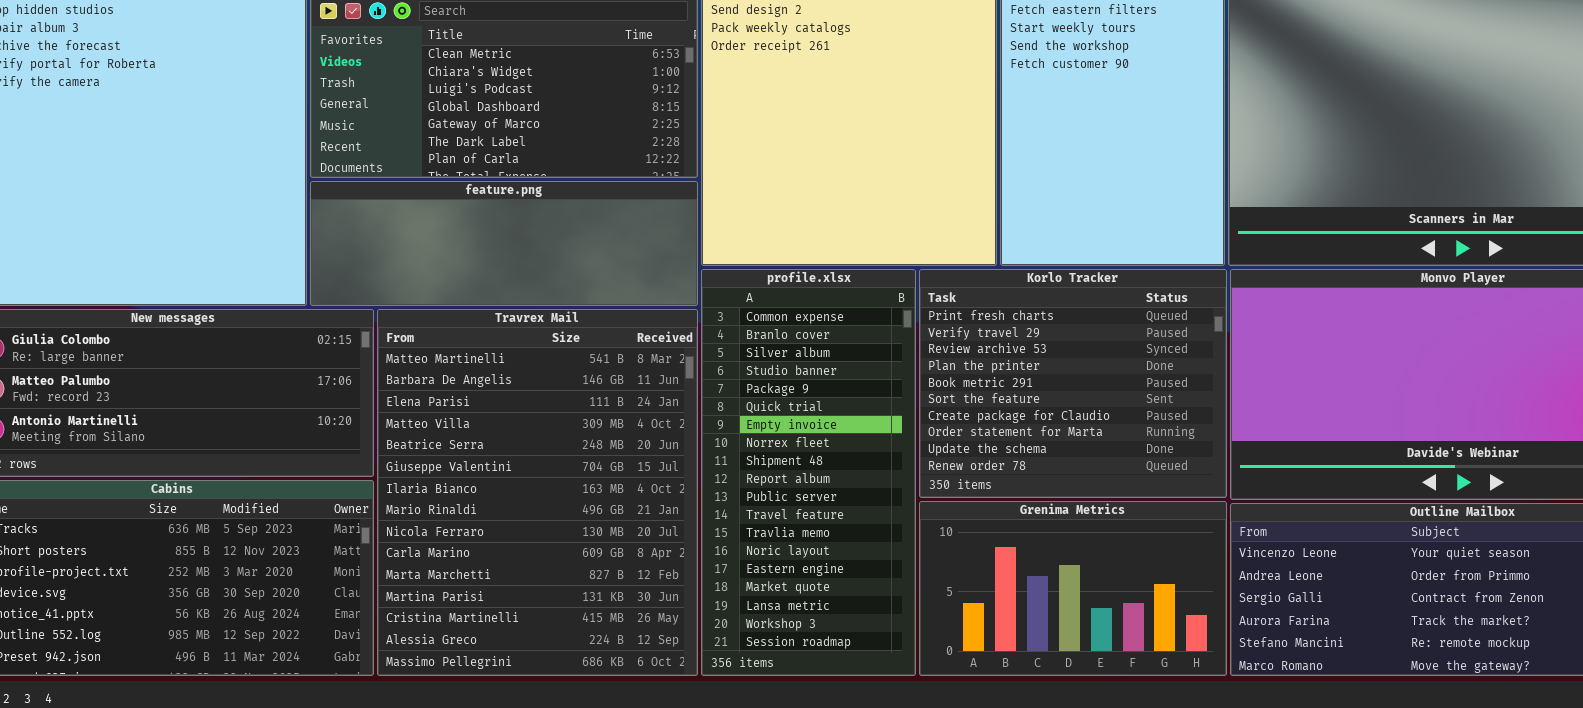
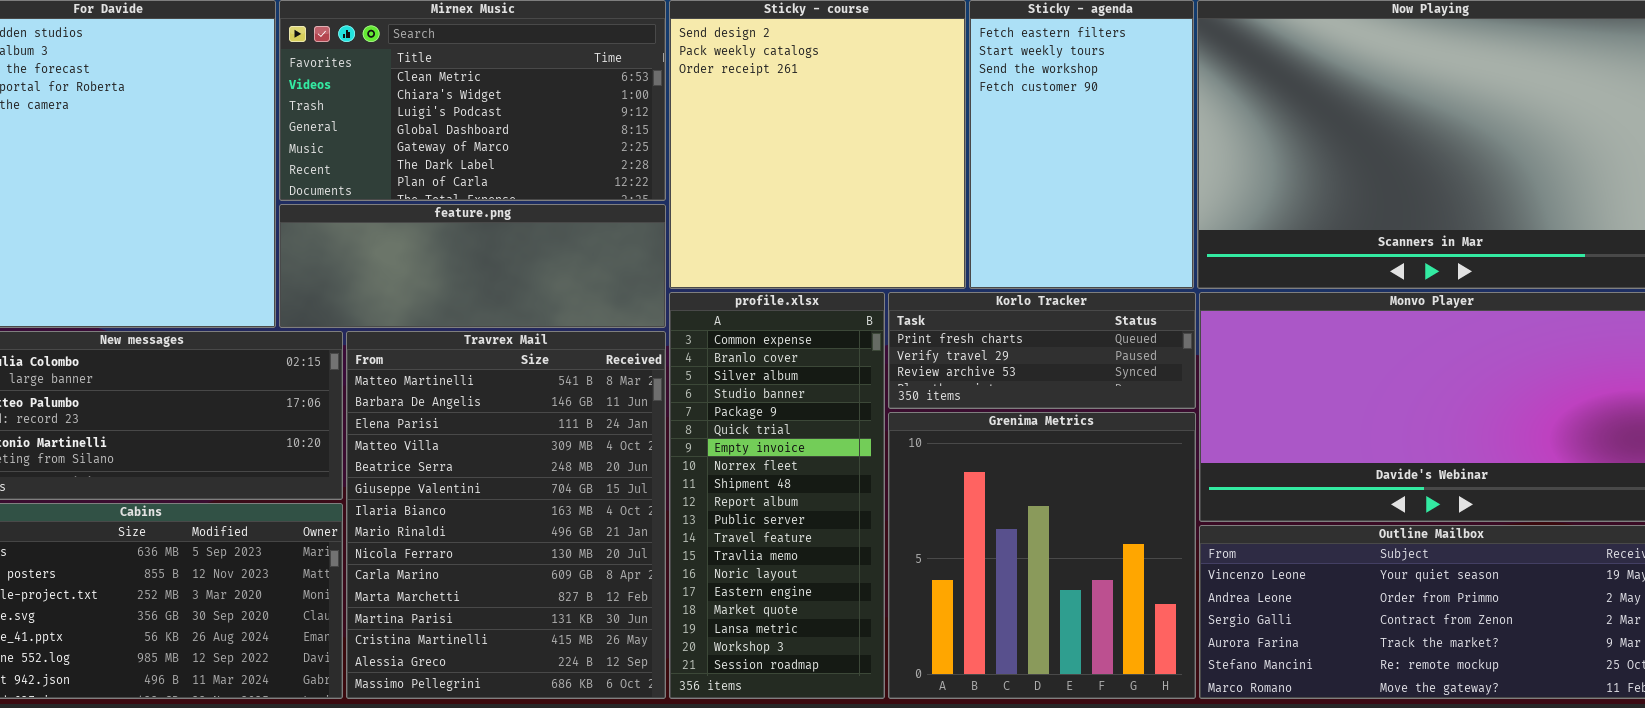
Korlo Tracker: [919,269,1227,498] -> [888,292,1196,409], resized
Grenima Metrics: [919,501,1227,676] -> [888,412,1196,699], resized

